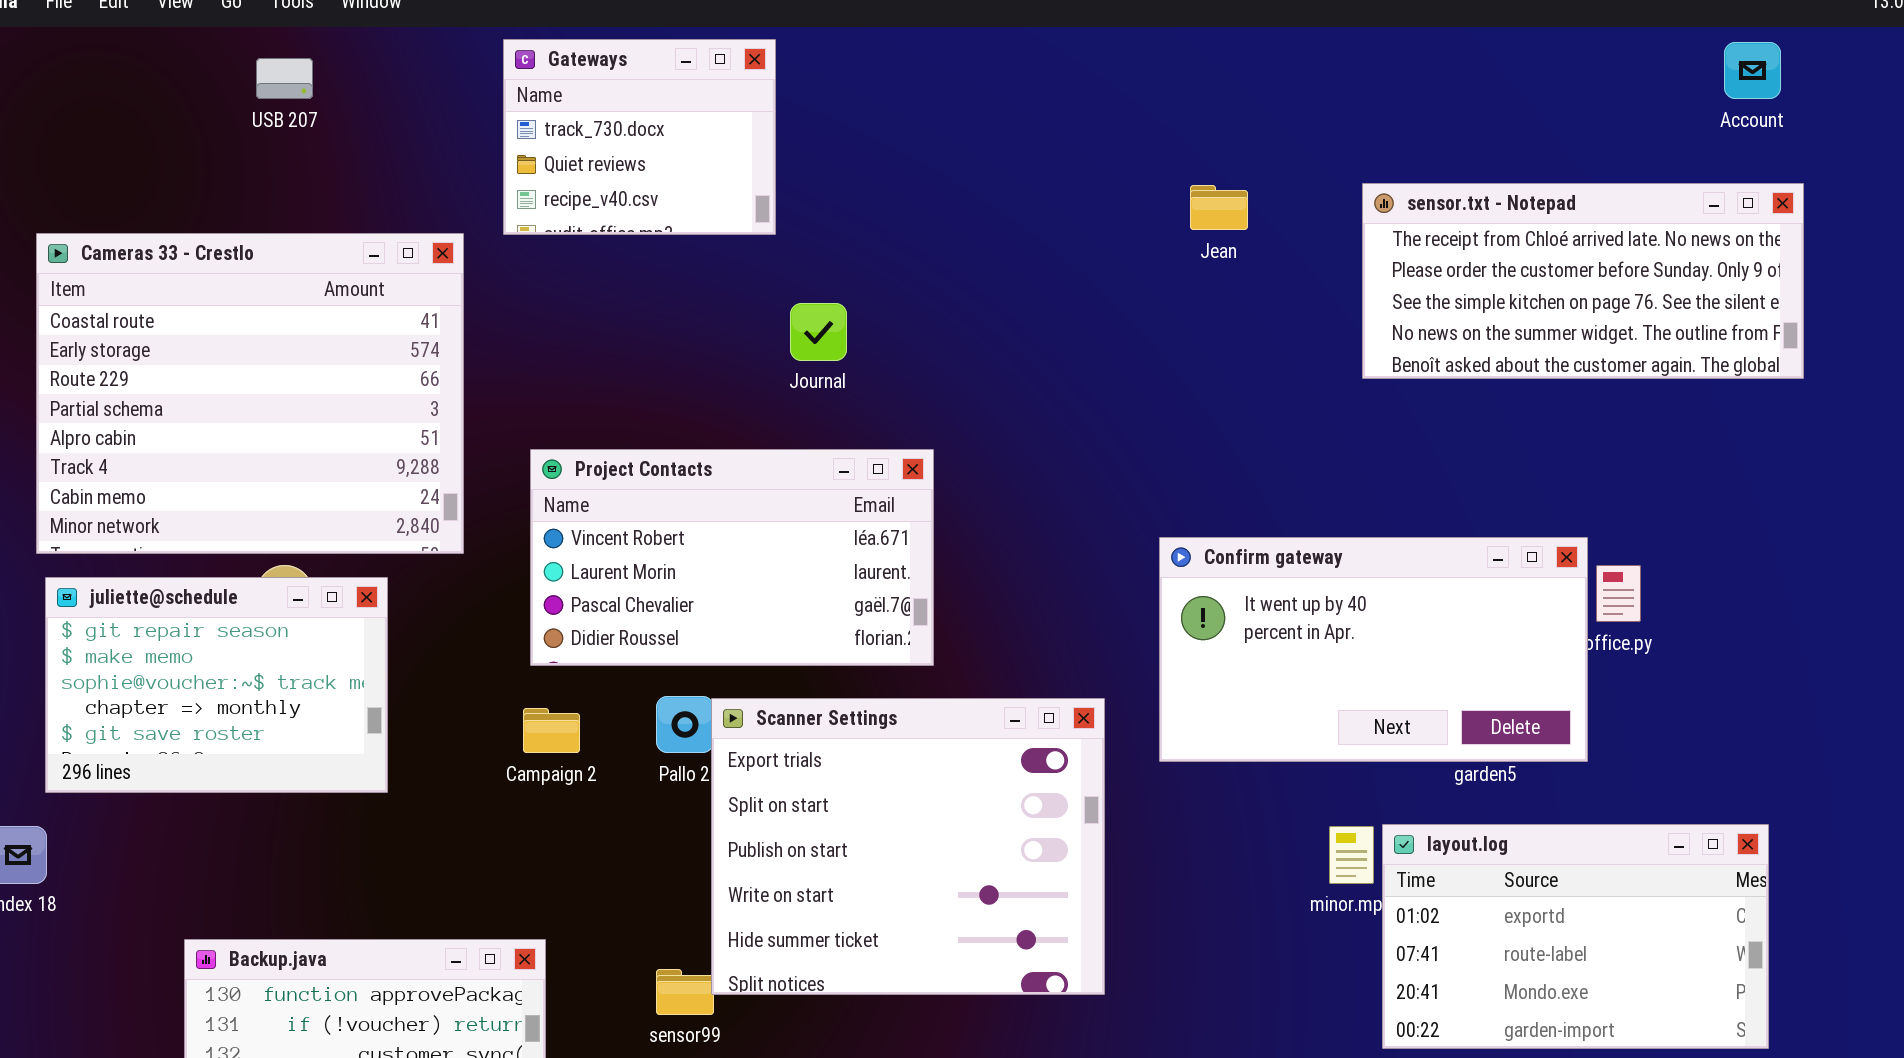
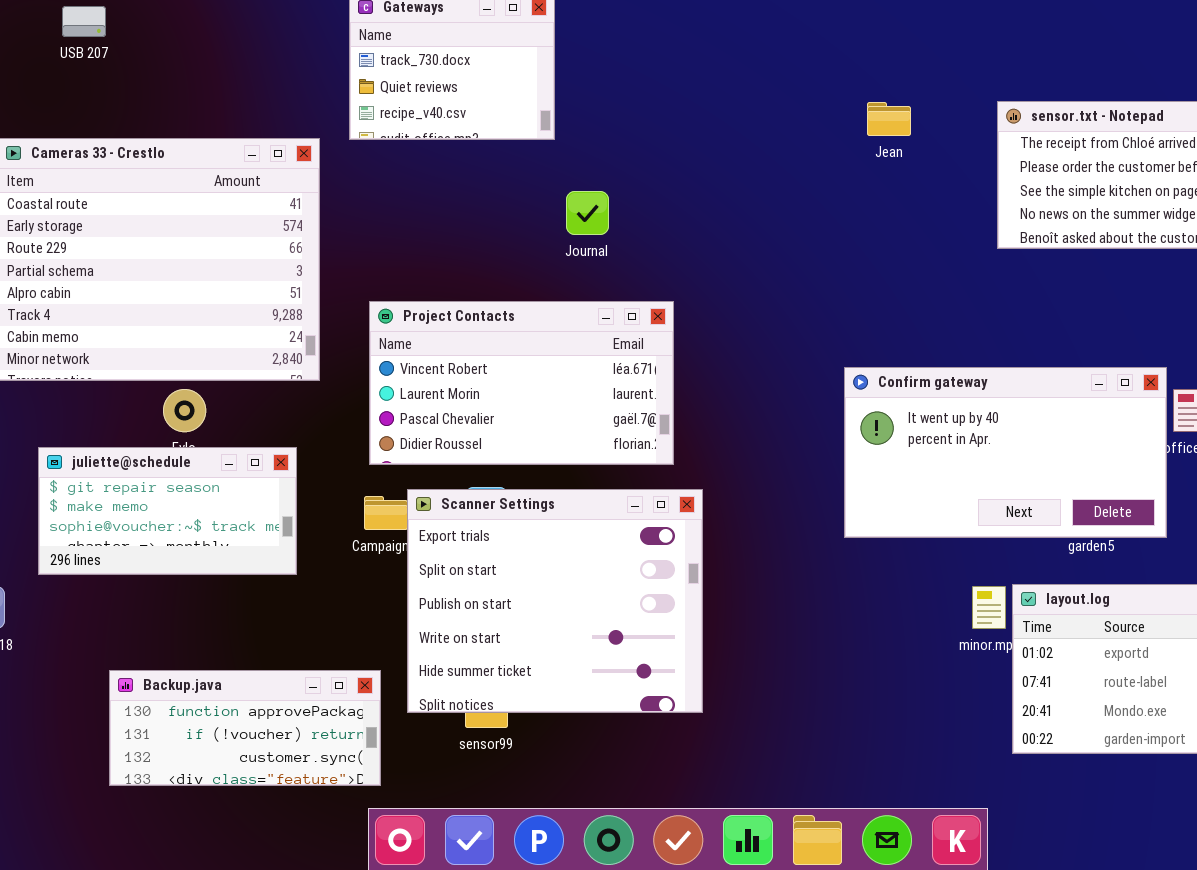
USB 207: [256,58,313,99] -> [62,6,106,37], moved
juliette@schedule: [45,577,388,793] -> [38,447,297,575], moved, resized
Scanner Settings: [711,698,1105,995] -> [407,489,703,713], moved

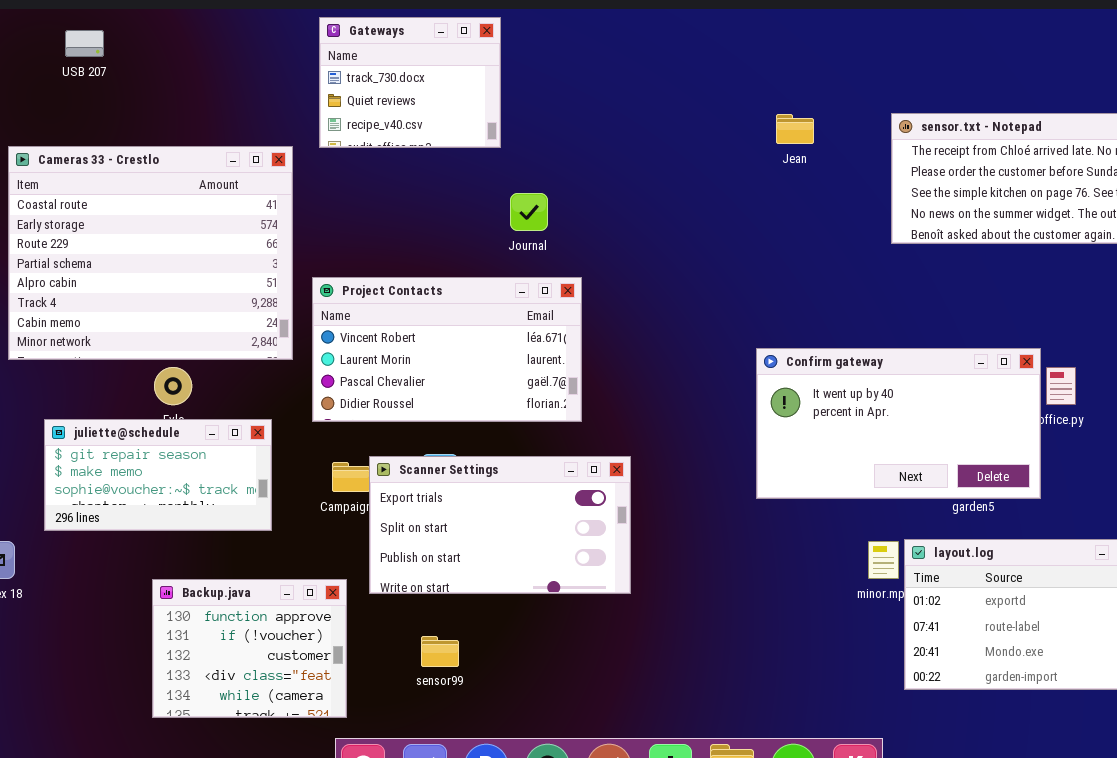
Project Contacts: [369,301,674,465] -> [312,277,582,422], moved
Scanner Settings: [407,489,703,713] -> [369,456,631,594], resized
Backup.java: [109,670,381,786] -> [152,579,347,718], resized

